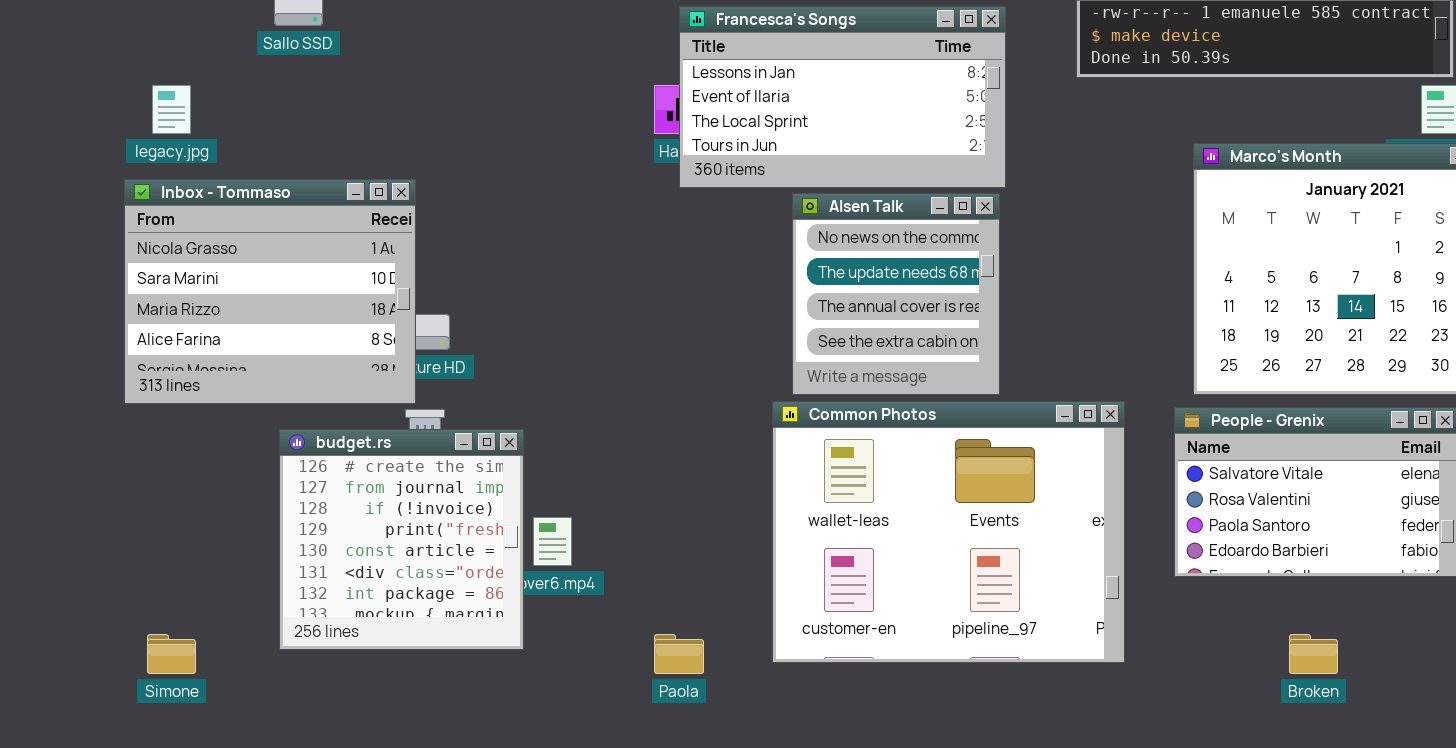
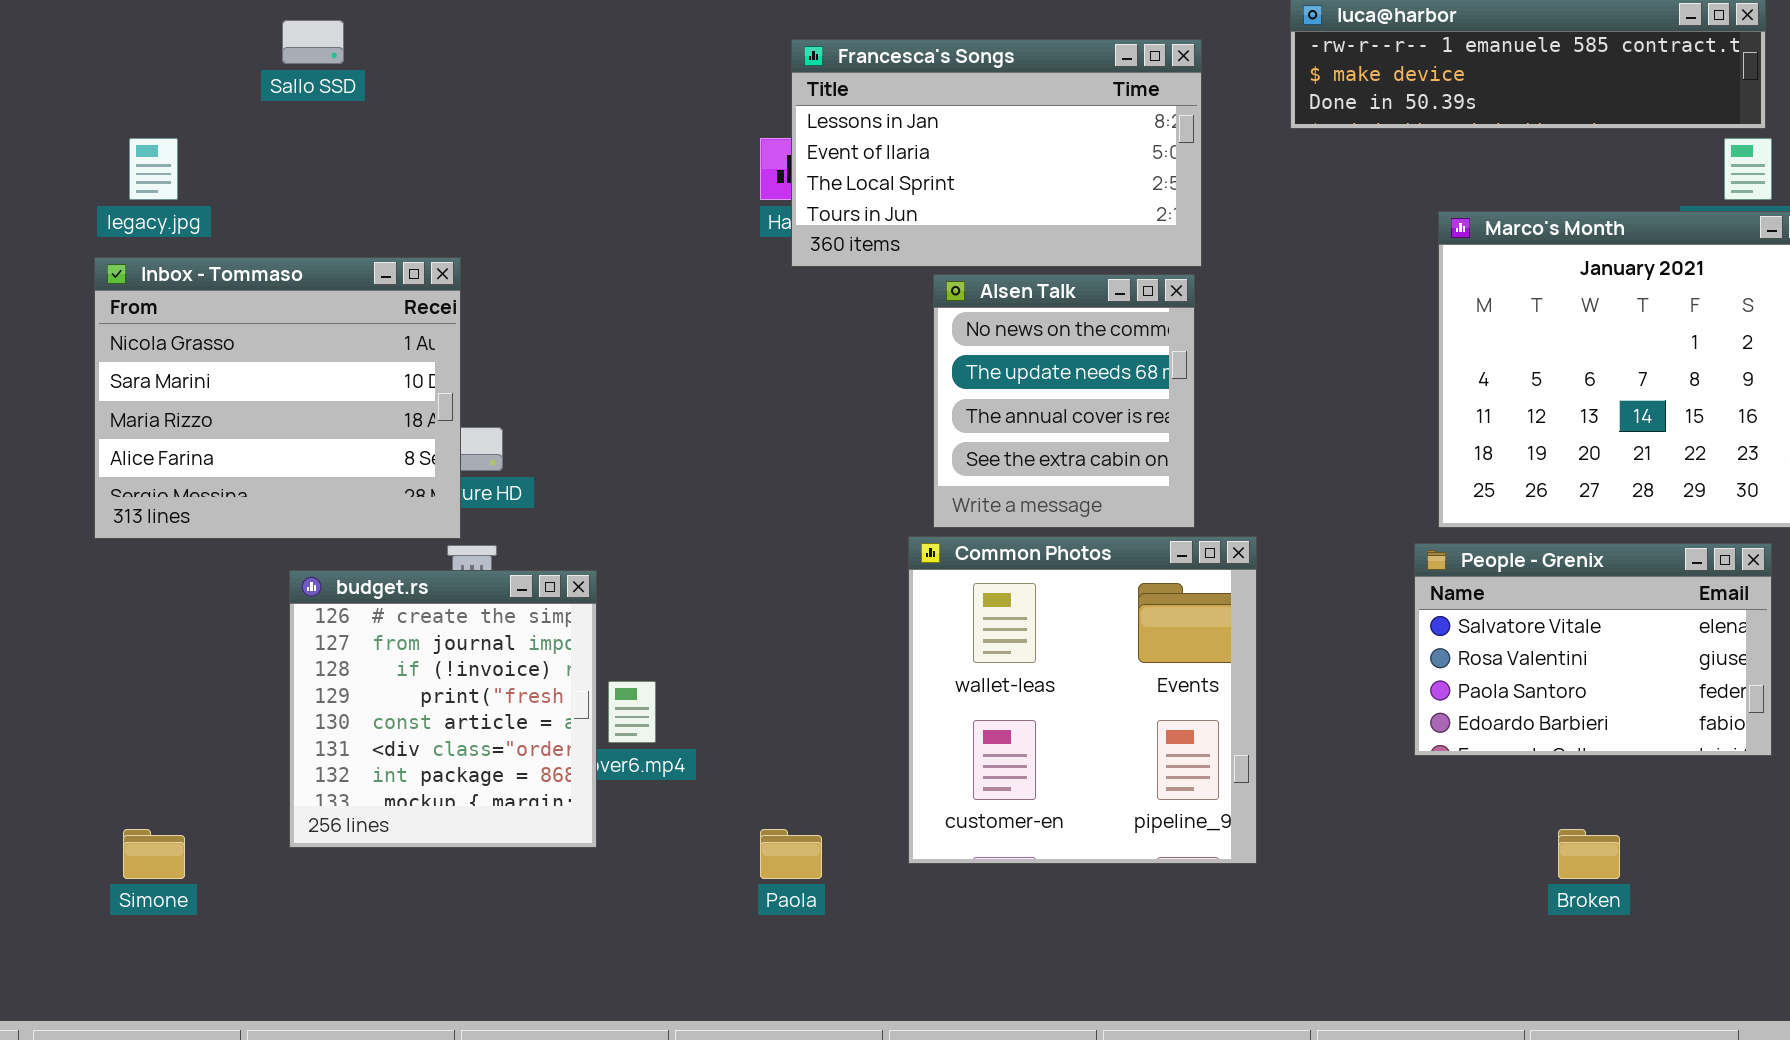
Common Photos: [772,401,1125,663] -> [908,536,1257,864], resized

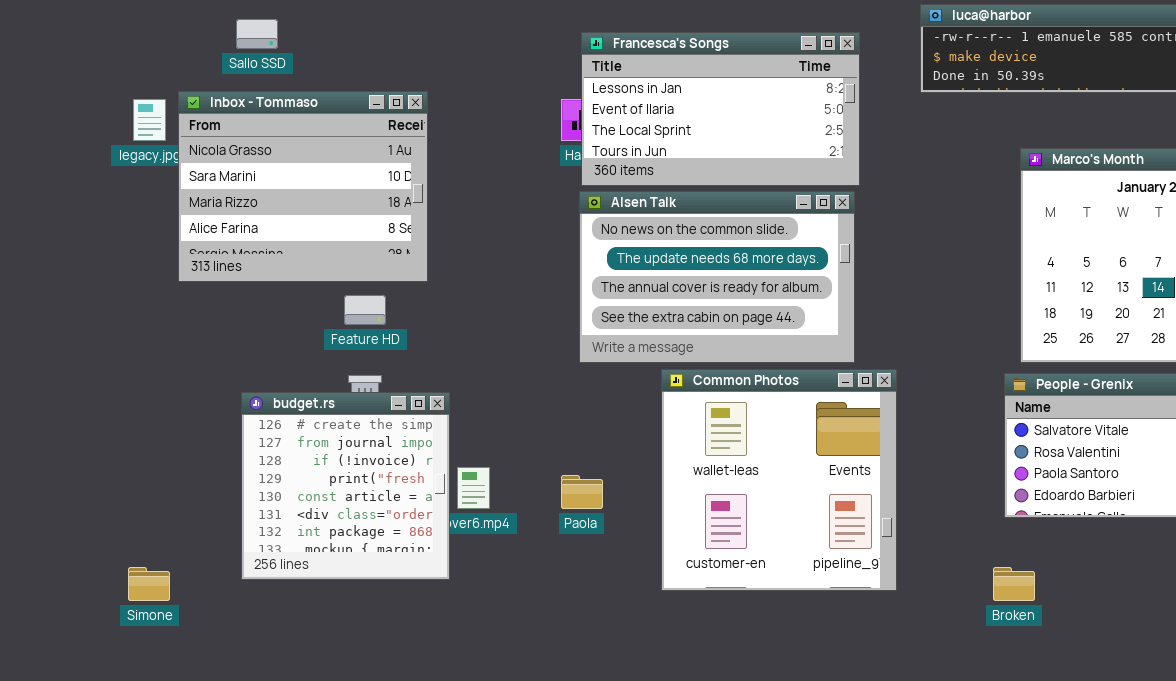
Inbox - Tommaso: [94,257,461,539] -> [178,91,428,282], moved
Alsen Talk: [933,274,1195,528] -> [579,191,855,363], resized
Paola: [760,829,822,879] -> [561,475,603,509], moved
Broken: [1558,829,1620,879] -> [993,567,1035,601], moved

